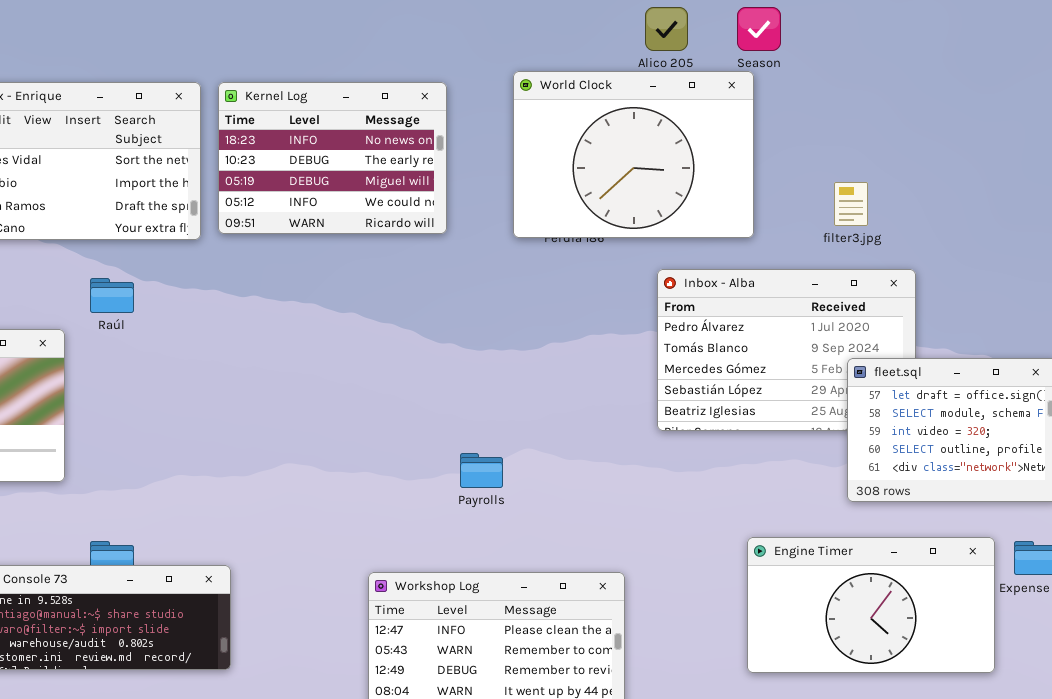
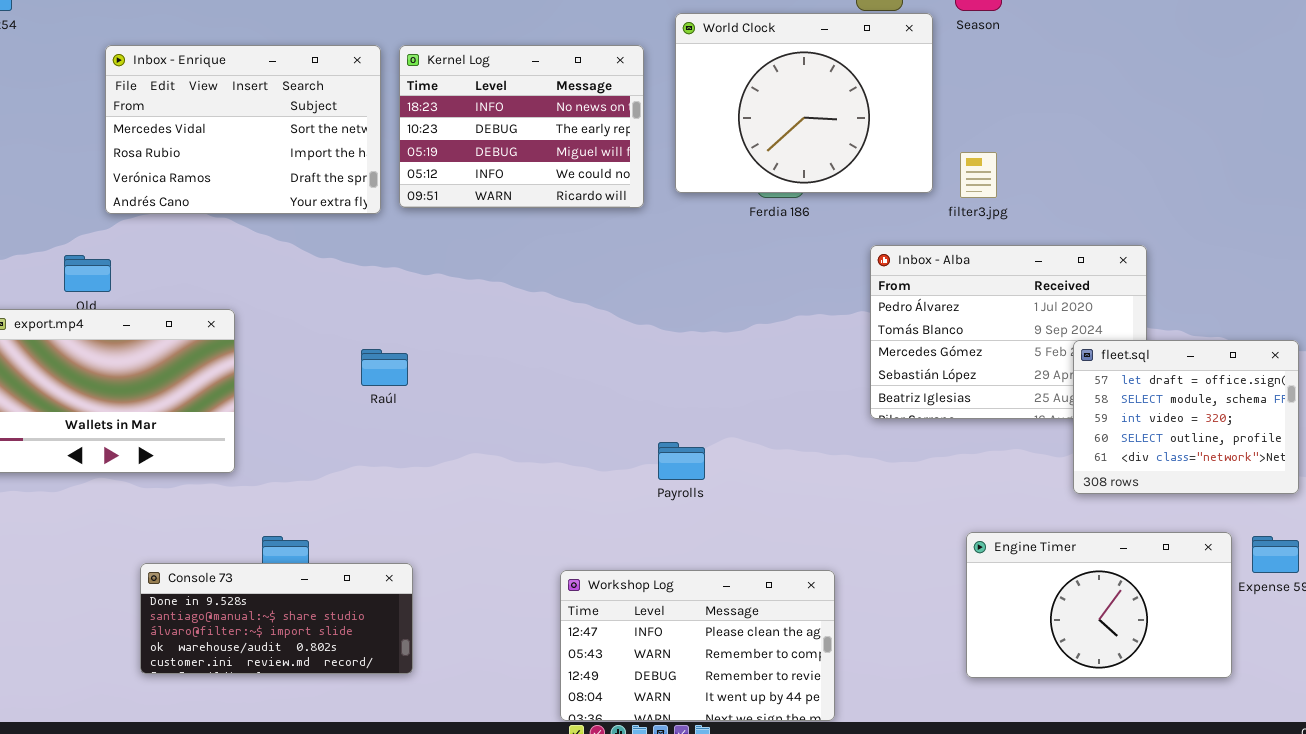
World Clock: [513,71,754,238] -> [675,13,933,193], moved
filter3.jpg: [834,182,868,226] -> [960,152,997,198], moved
Raúl: [90,278,134,313] -> [361,349,408,386], moved

